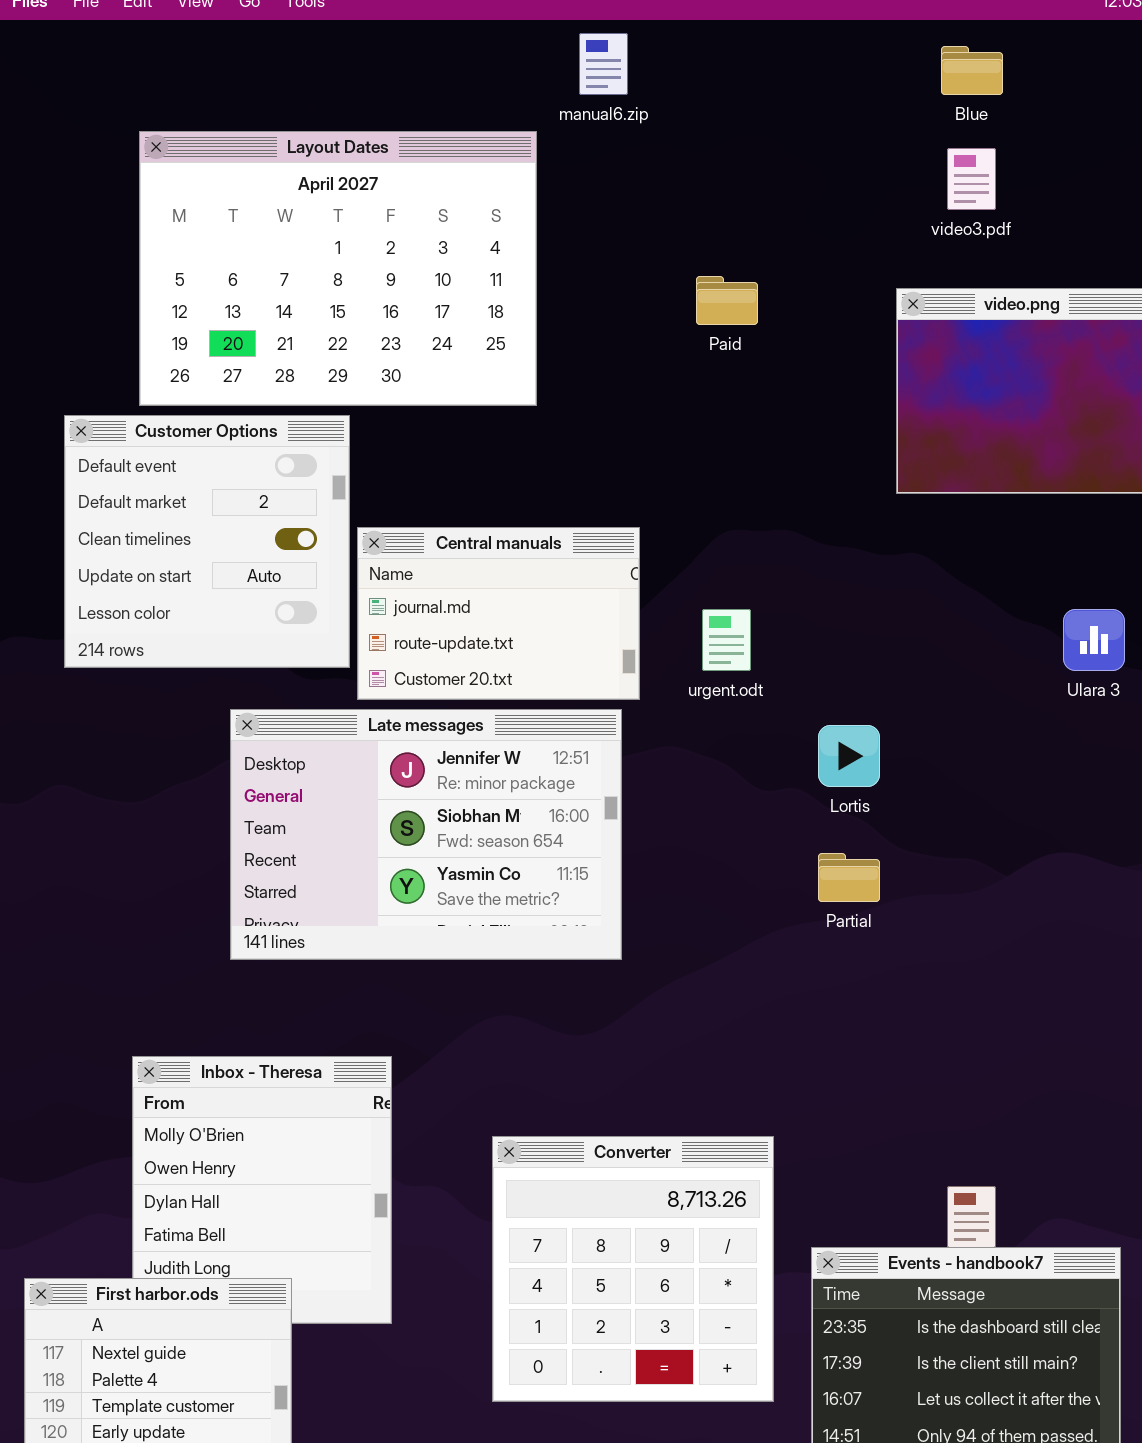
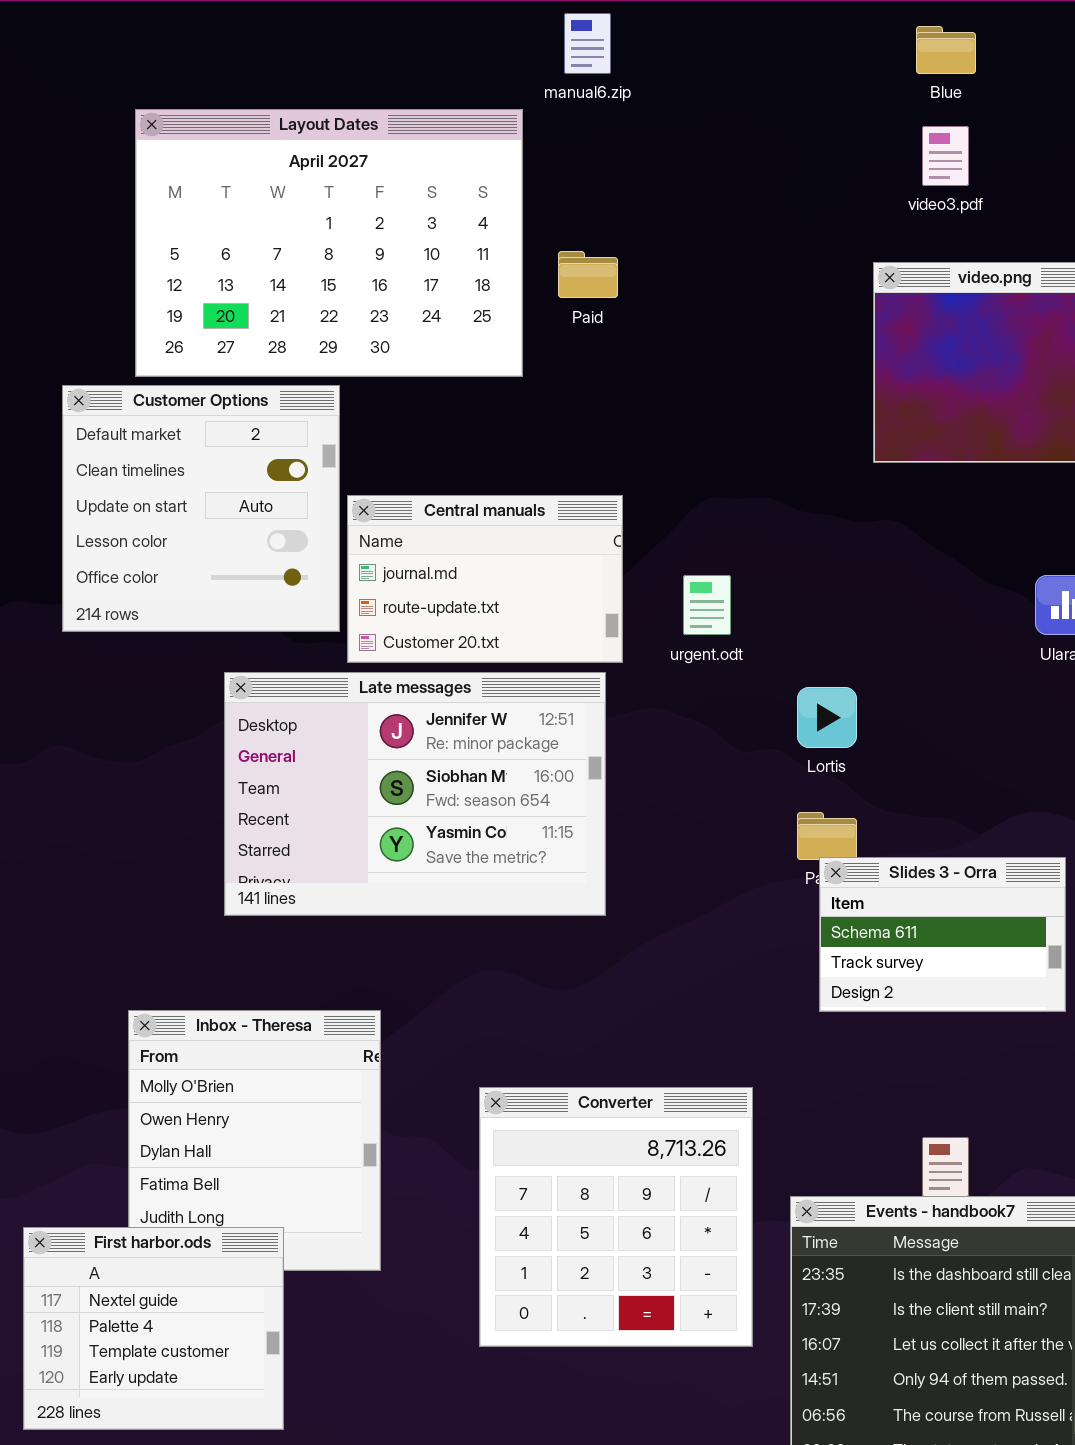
Paid: [696,276,758,325] -> [558,251,618,298], moved
Customer Options: [64,415,350,668] -> [62,385,340,632], scrolled down 1 row
Slides 3 - Orra: none -> [819,857,1066,1012], opened

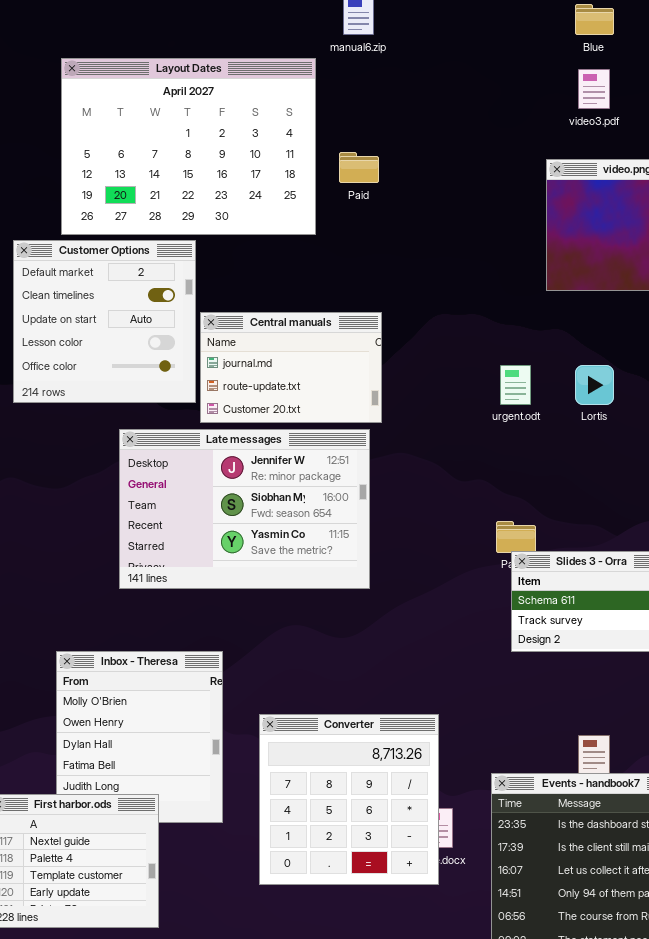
urgent.odt: [683,575,731,635] -> [500,365,531,405], moved
Lortis: [797,687,857,748] -> [575,365,614,405], moved
Converter: [479,1087,753,1347] -> [259,714,439,885], moved

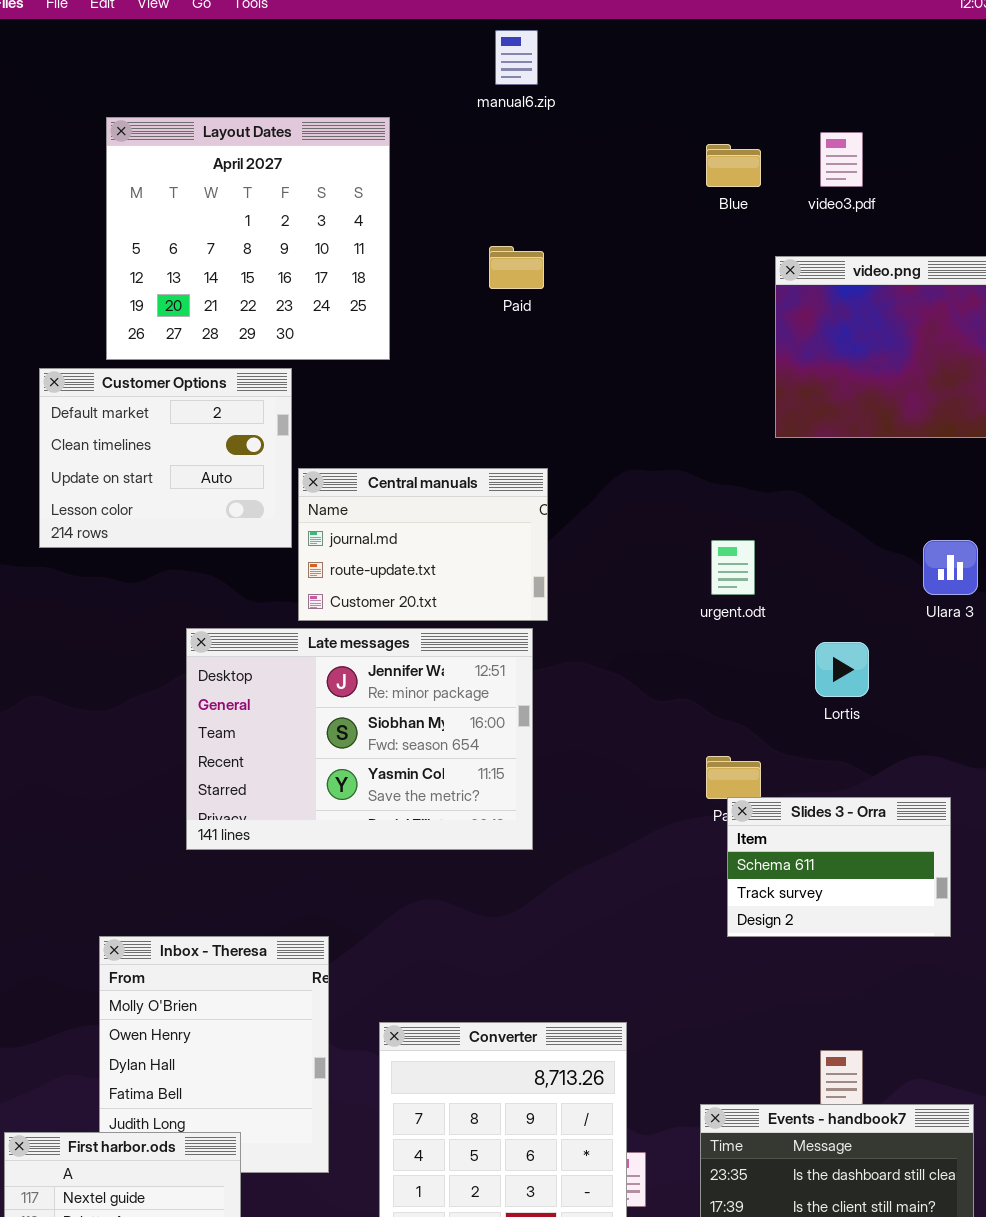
Blue: [575,4,614,35] -> [706,144,761,187], moved
Layout Dates: [61,58,316,235] -> [106,117,390,360], resized
Customer Options: [13,240,196,403] -> [39,368,292,548], resized
Lortis: [575,365,614,405] -> [815,642,869,697], moved

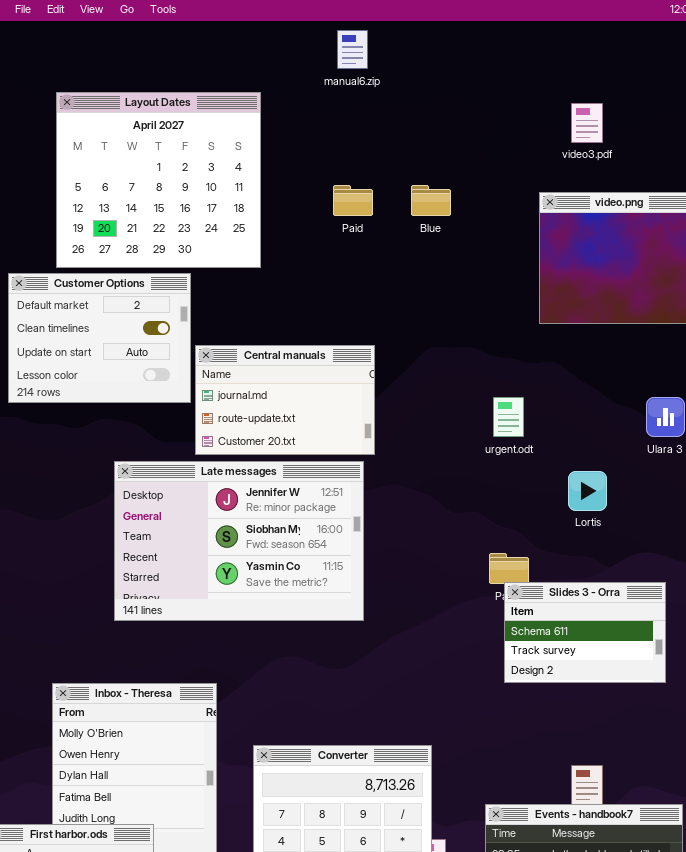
Blue: [706,144,761,187] -> [411,185,451,216], moved

